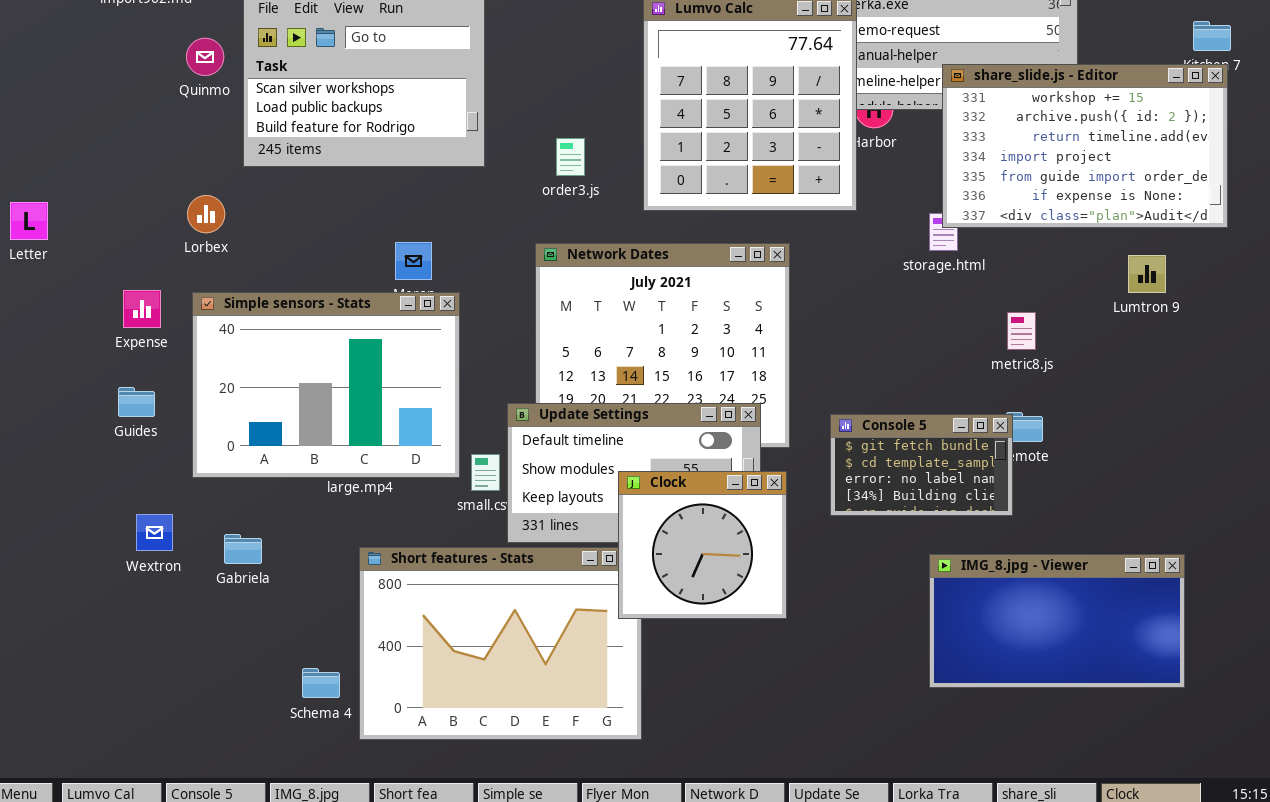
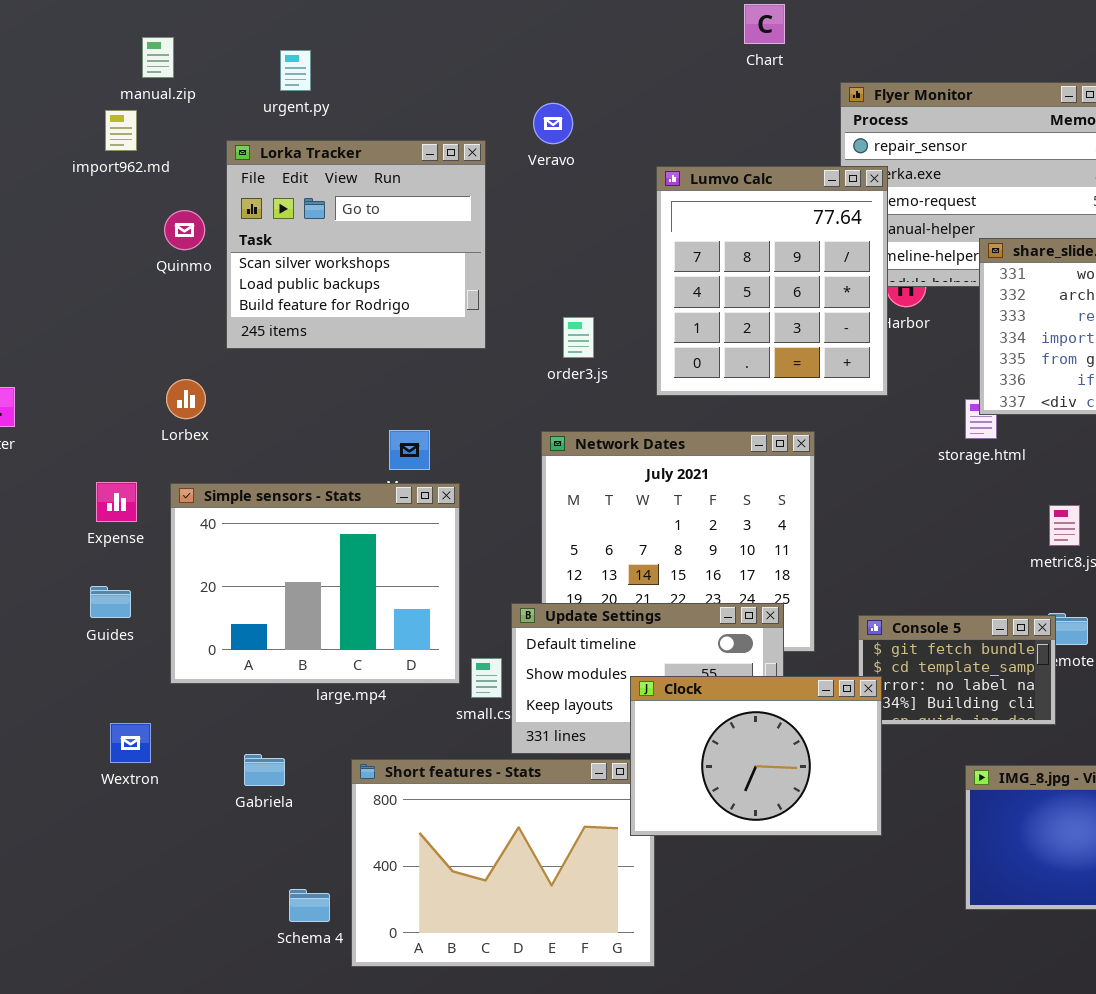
Clock: [618,471,787,619] -> [630,676,882,836], resized
Gabriela: [224,534,262,564] -> [244,754,285,786], moved

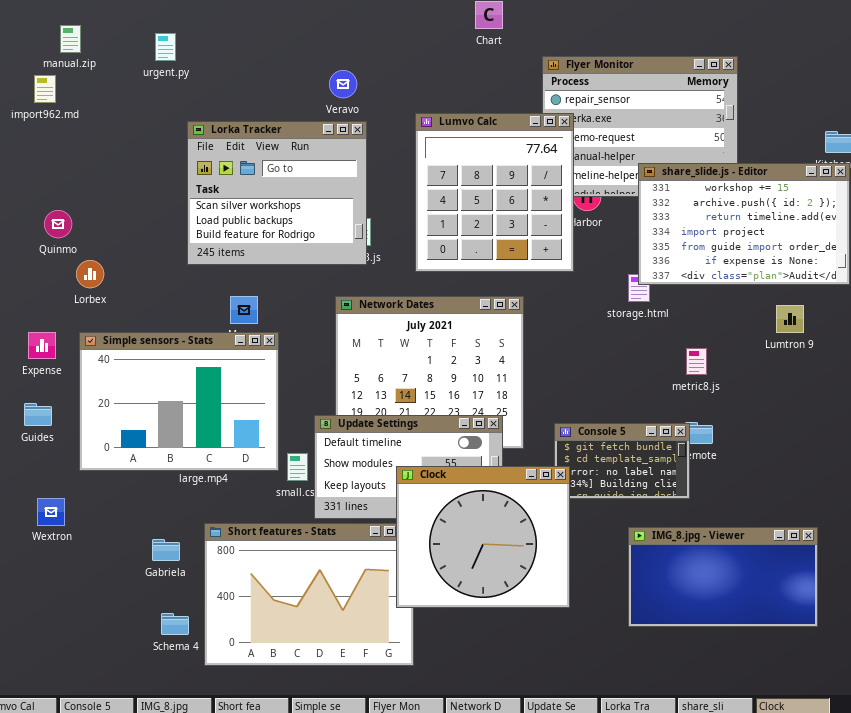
Lorka Tracker: [226,140,486,349] -> [187,121,367,265], moved
Quinmo: [164,210,205,250] -> [44,210,72,238], moved
Clock: [630,676,882,836] -> [396,466,570,608], resized
Gabriela: [244,754,285,786] -> [152,539,180,561], moved

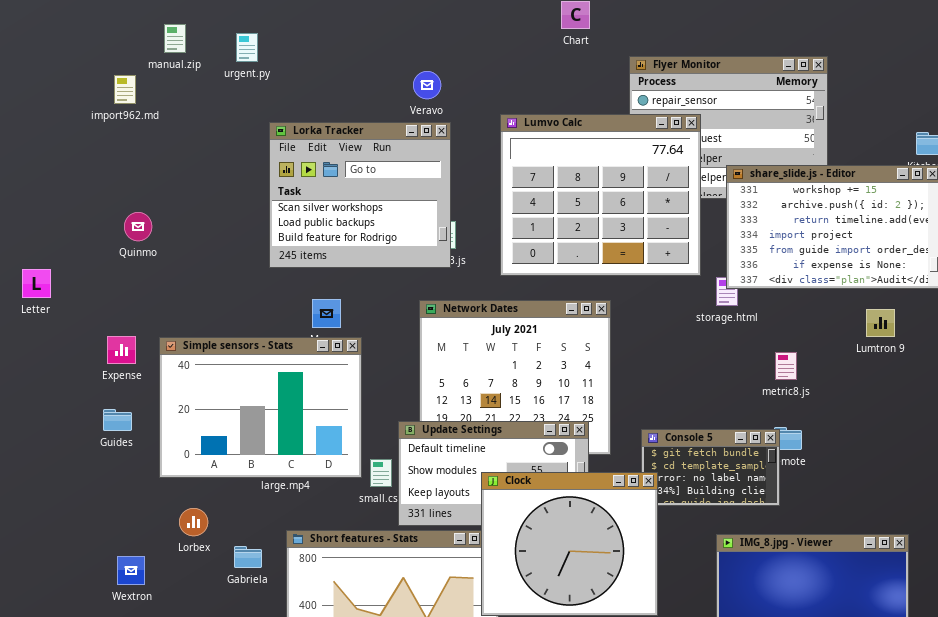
manual.zip: [60,25,81,53] -> [164,24,186,53], moved
Lumvo Calc: [415,113,574,272] -> [500,114,701,276], resized
Lorbex: [76,260,104,288] -> [179,508,208,536], moved
Wextron: [37,498,65,526] -> [117,556,145,585], moved

